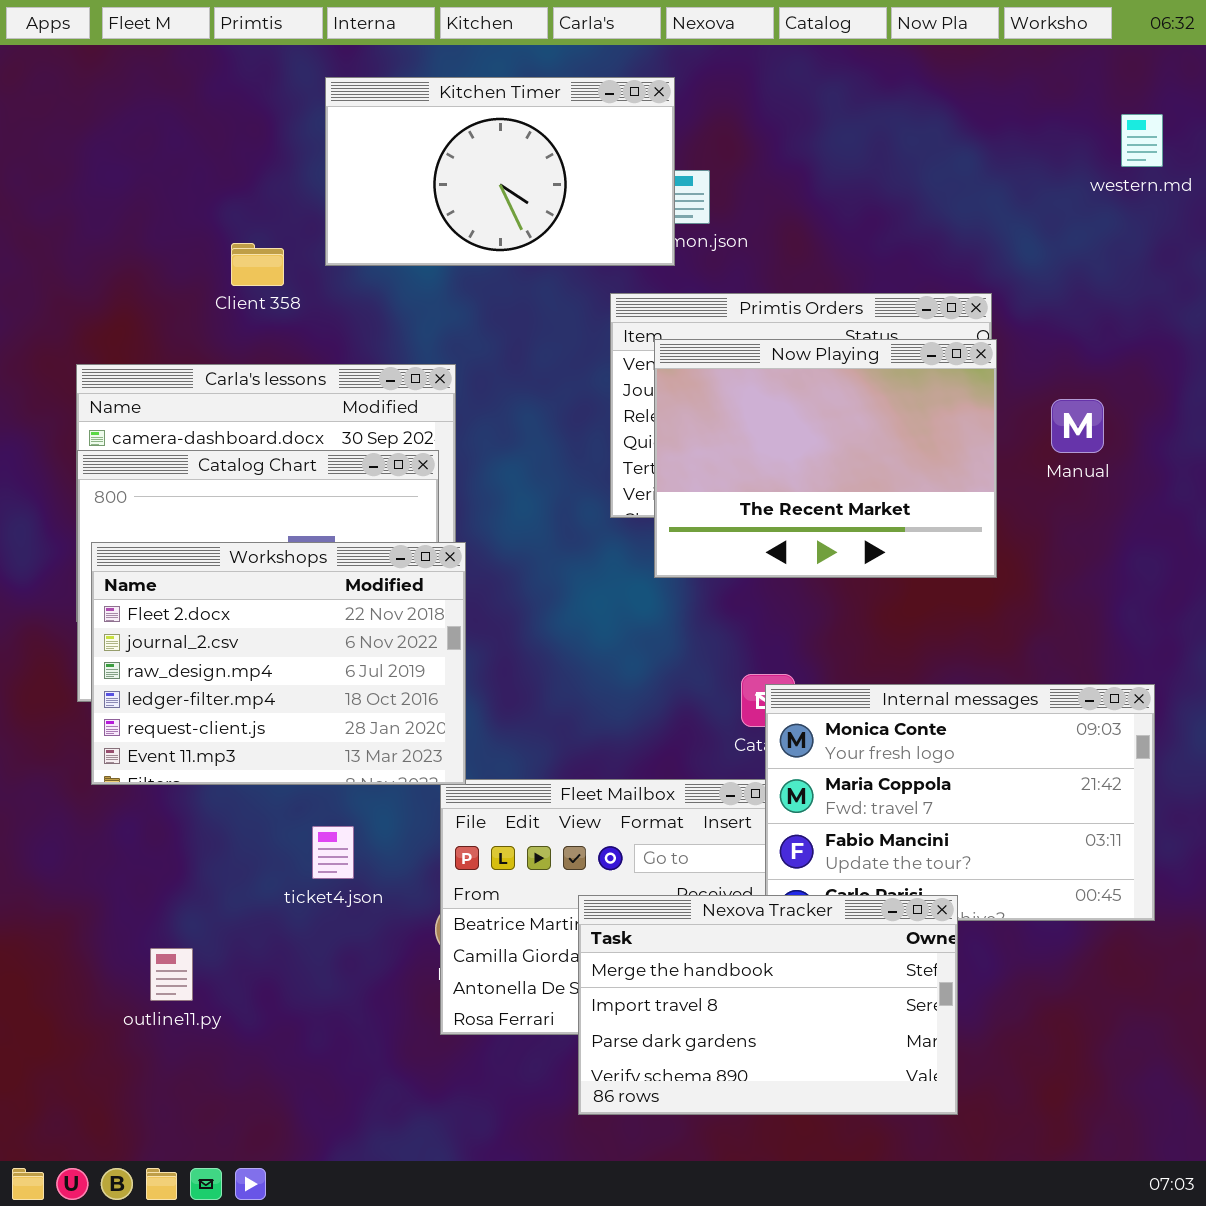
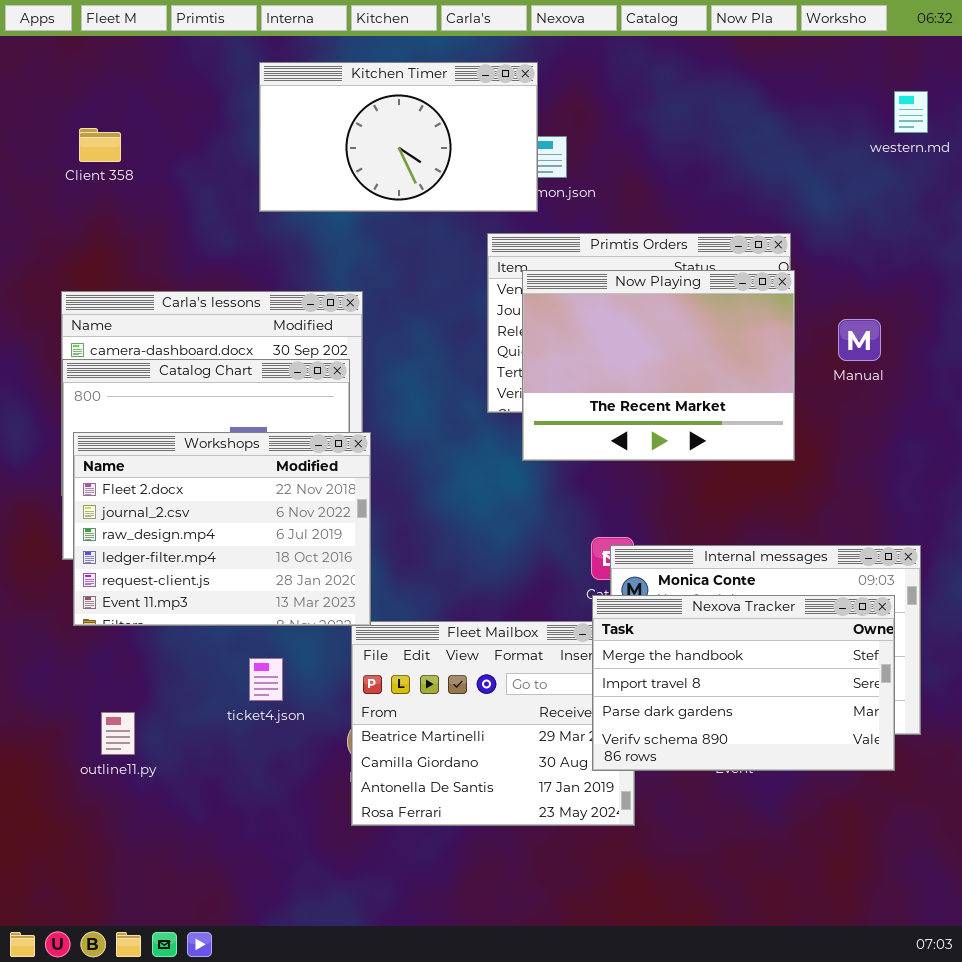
Client 358: [231,243,284,286] -> [79,128,121,162], moved
Nexova Tracker: [578,895,958,1115] -> [592,595,895,771], moved
outline11.py: [150,948,193,1001] -> [101,712,135,755], moved

